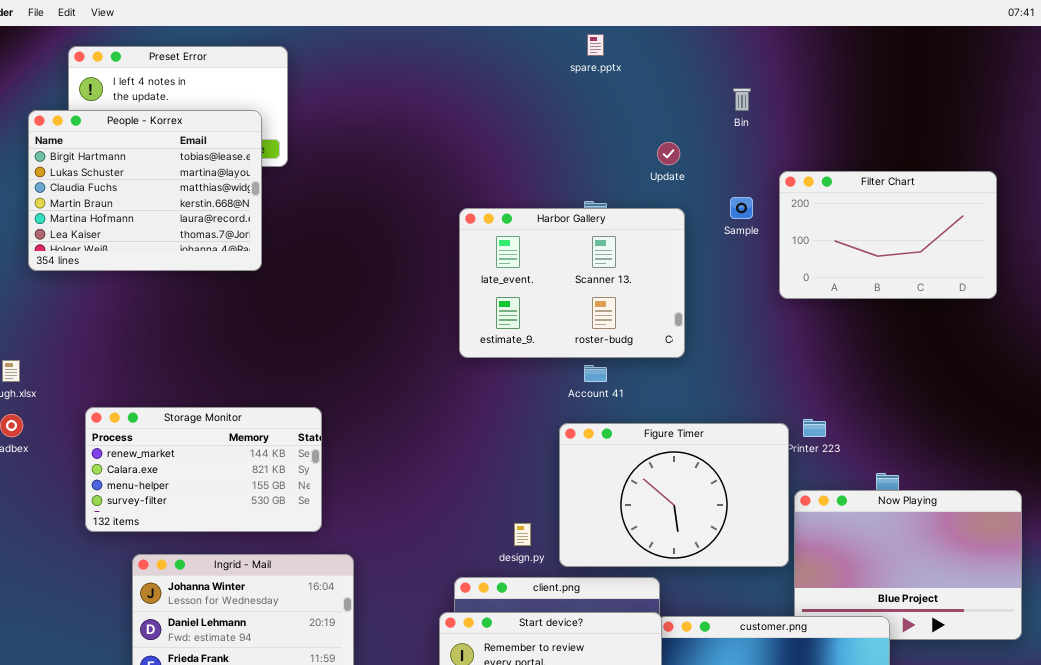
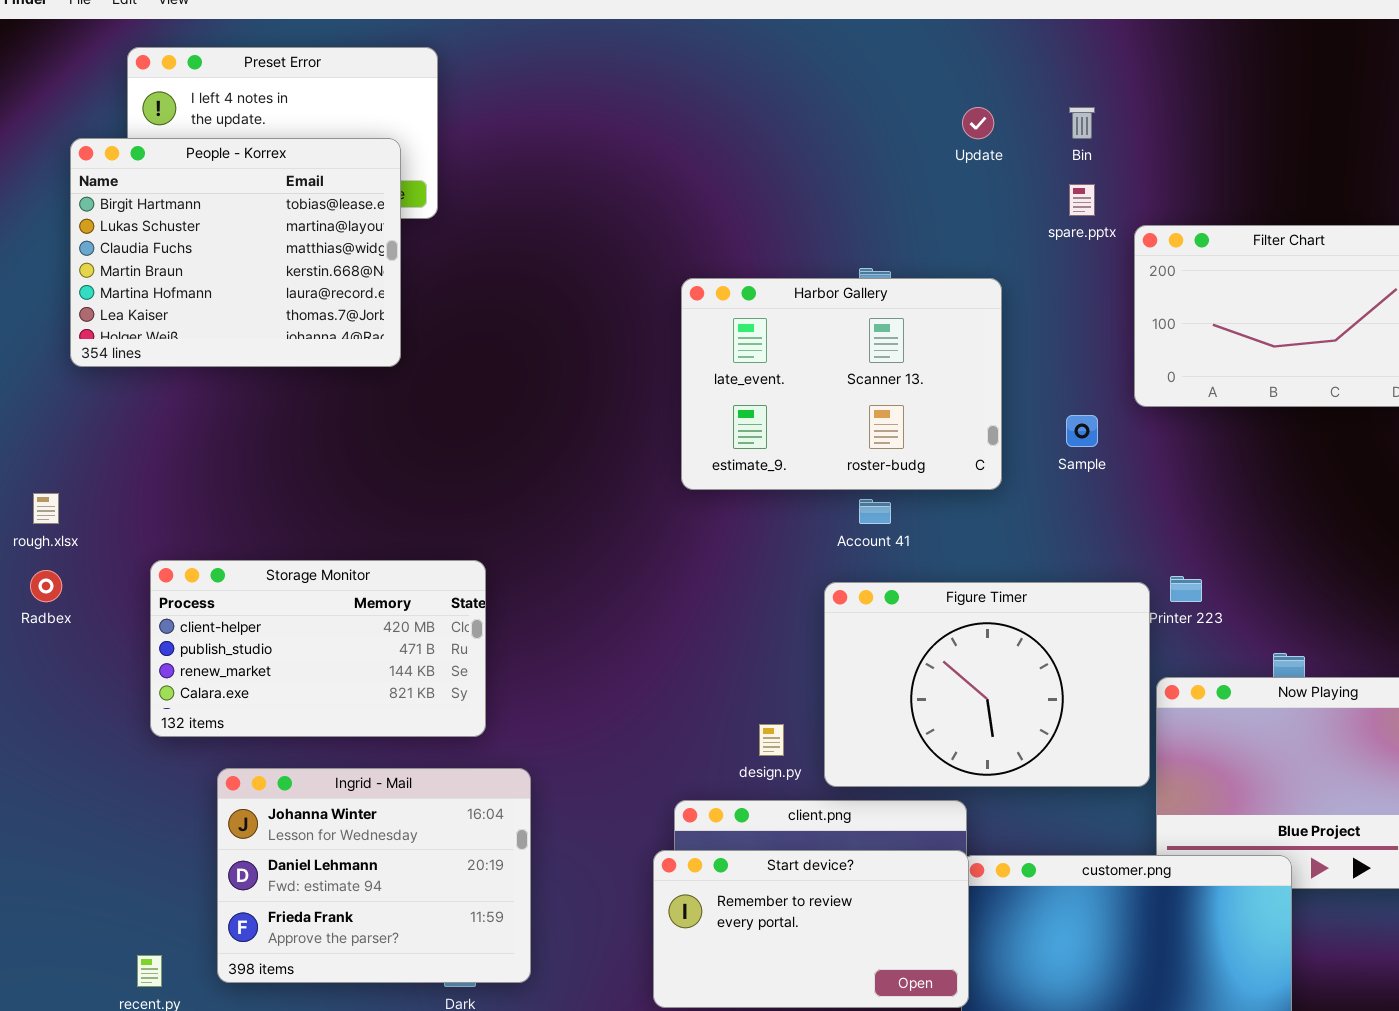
spare.pptx: [587,34,604,56] -> [1069,184,1095,216], moved
Update: [657,142,680,165] -> [962,107,994,139], moved
Sample: [730,197,753,219] -> [1066,415,1098,447], moved
Storage Monitor: [85,407,322,532] -> [150,560,486,737], scrolled up 2 rows

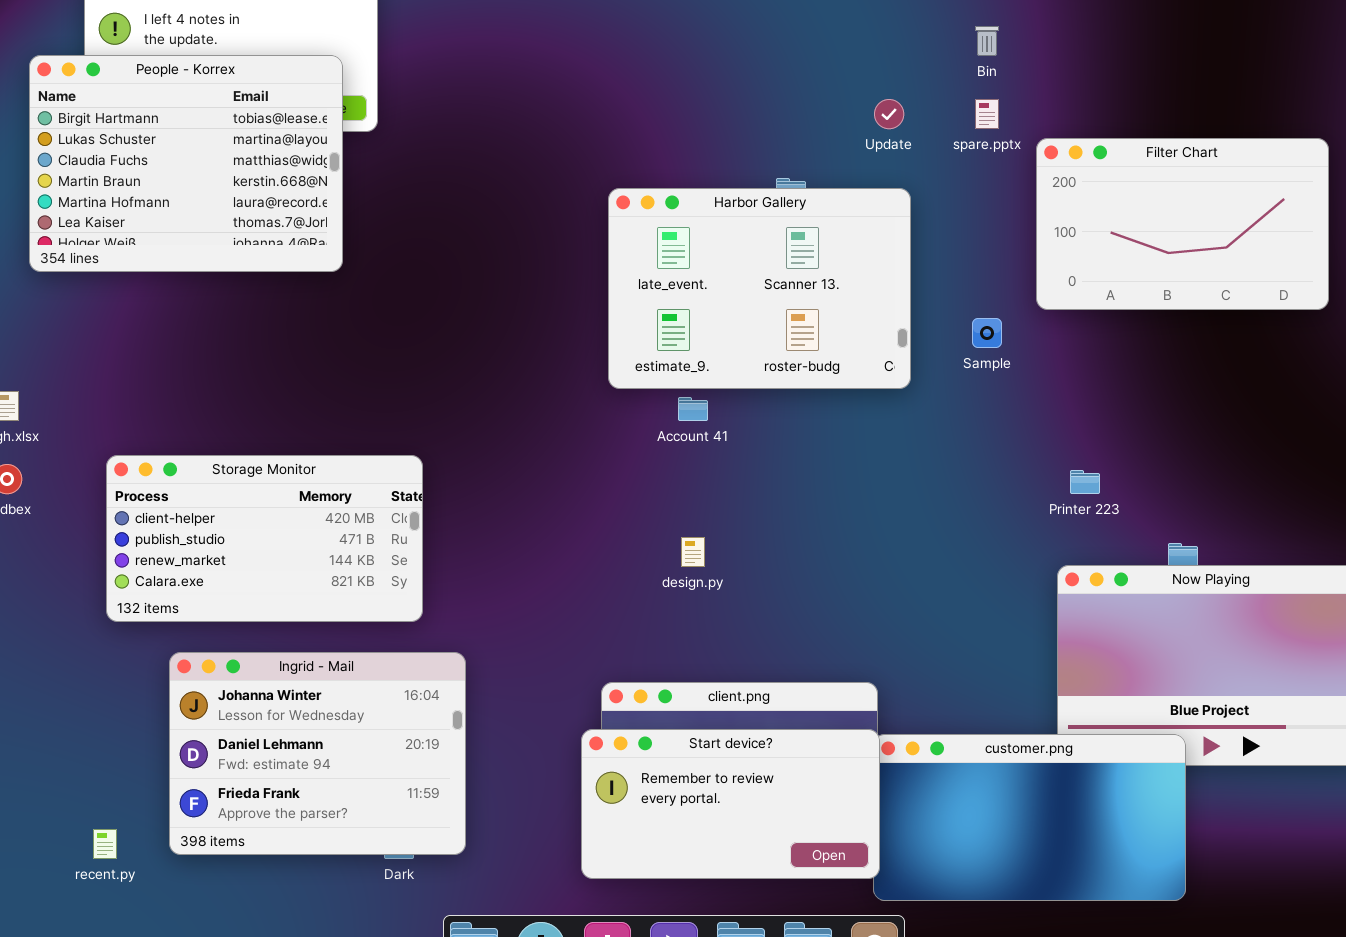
Update: [962,107,994,139] -> [874,99,904,129], moved
Account 41: [859,499,891,524] -> [678,397,708,421], moved
Figure Timer: [824,582,1150,787] -> none, closed
design.py: [759,724,784,756] -> [681,537,705,567], moved

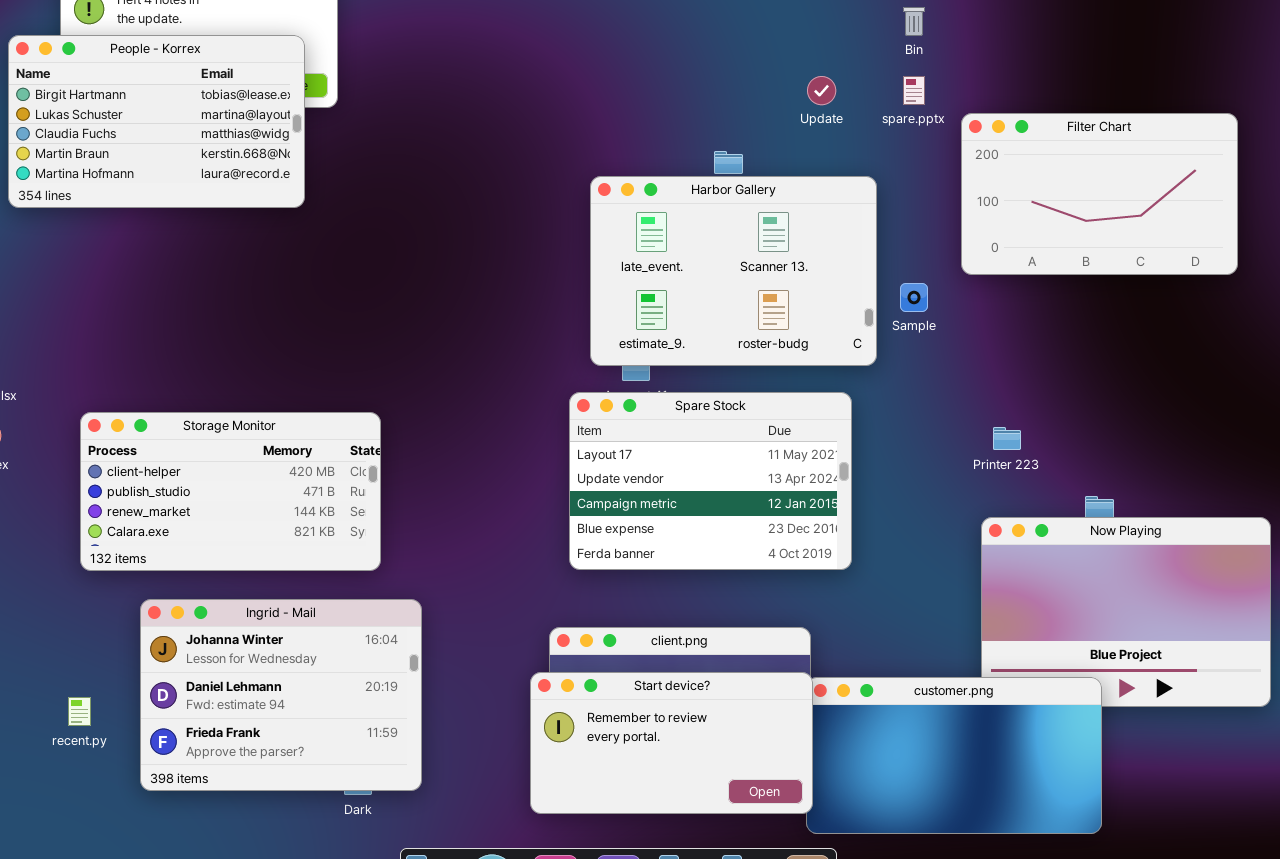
People - Korrex: [29,55,343,272] -> [8,35,305,208], resized
Harbor Gallery: [608,188,911,389] -> [590,176,877,366], moved
Spare Stock: none -> [569,392,852,570], opened
recent.py: [93,829,117,859] -> [68,697,91,726], moved

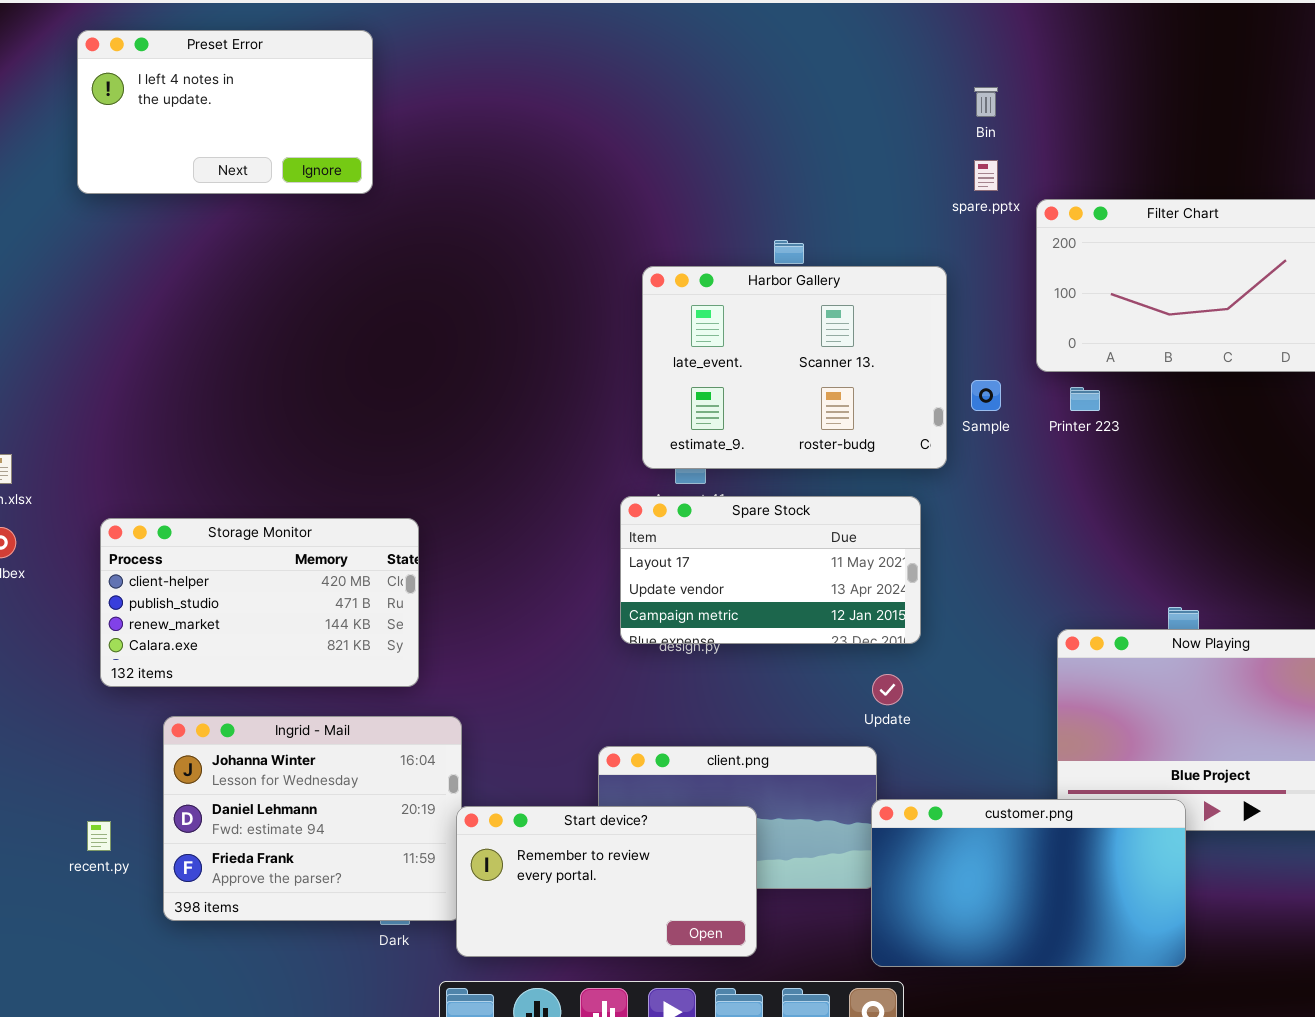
People - Korrex: [8,35,305,208] -> none, closed
Update: [807,76,836,105] -> [872,674,903,705], moved
Spare Stock: [569,392,852,570] -> [620,496,921,644], resized
Printer 223: [993,427,1021,450] -> [1070,387,1100,411], moved
Start device?: [530,672,813,814] -> [456,806,757,957], moved

